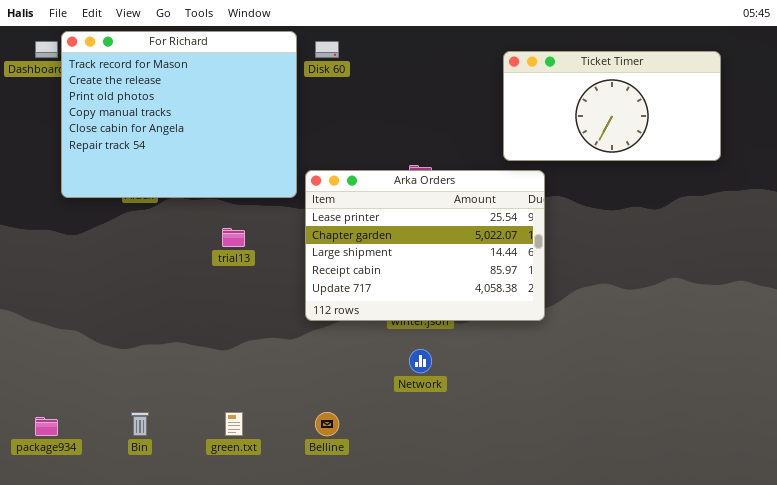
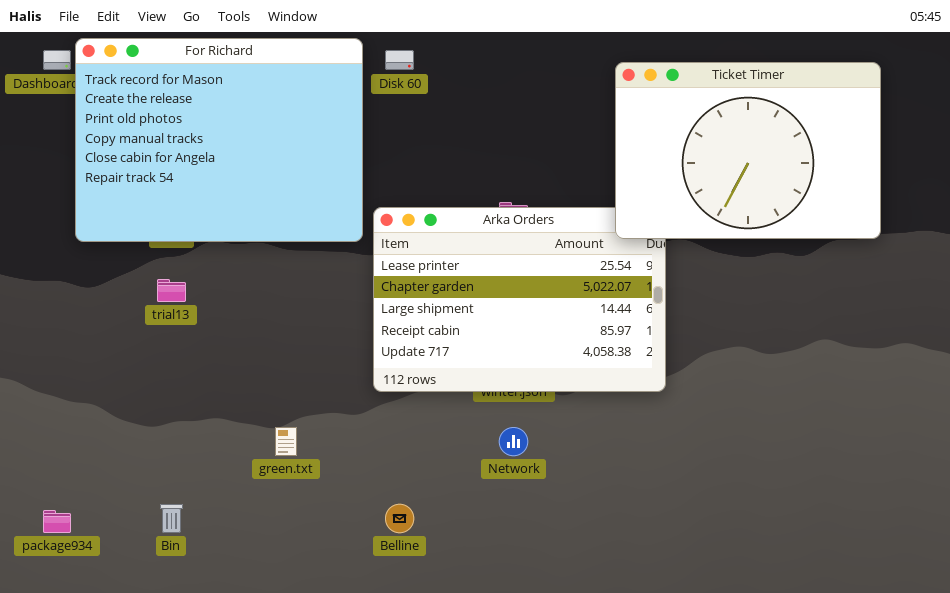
Ticket Timer: [503,51,721,161] -> [615,62,881,239], resized
trial13: [222,228,245,247] -> [157,279,186,302], moved
green.txt: [225,412,243,436] -> [275,427,297,456], moved

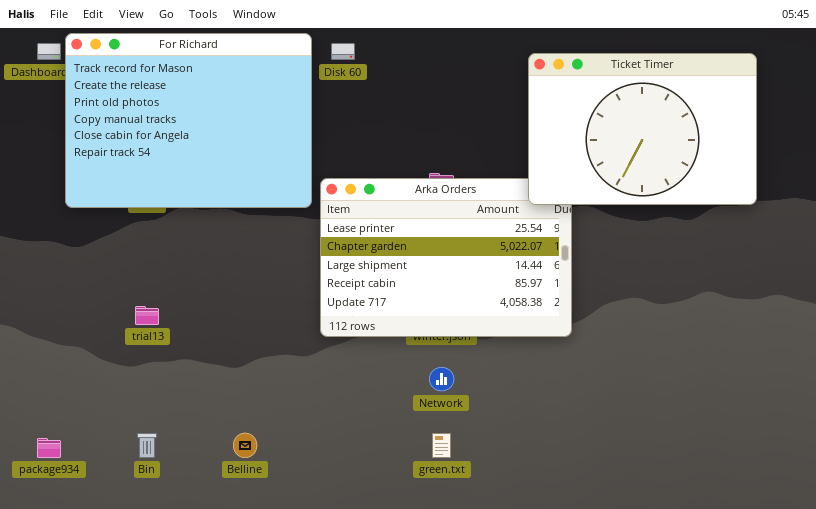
trial13: [157,279,186,302] -> [135,306,159,325], moved
green.txt: [275,427,297,456] -> [432,433,451,458], moved
Belline: [385,504,414,533] -> [233,433,257,458], moved

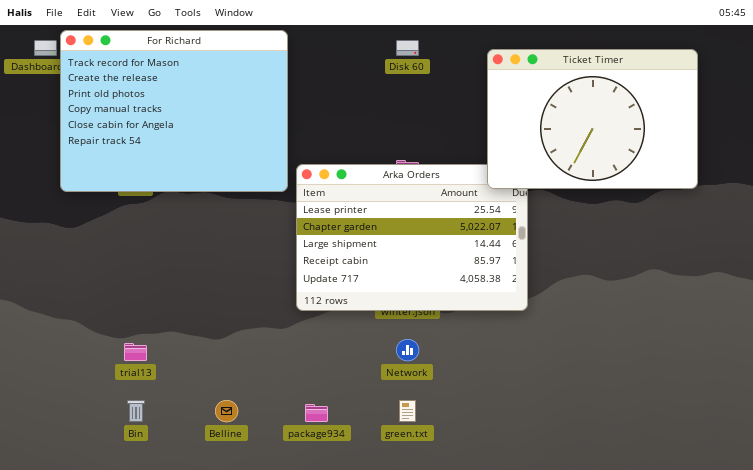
Disk 60: [331,43,355,60] -> [396,40,419,56], moved
trial13: [135,306,159,325] -> [124,343,147,361], moved
package934: [37,438,61,458] -> [305,404,328,422], moved

